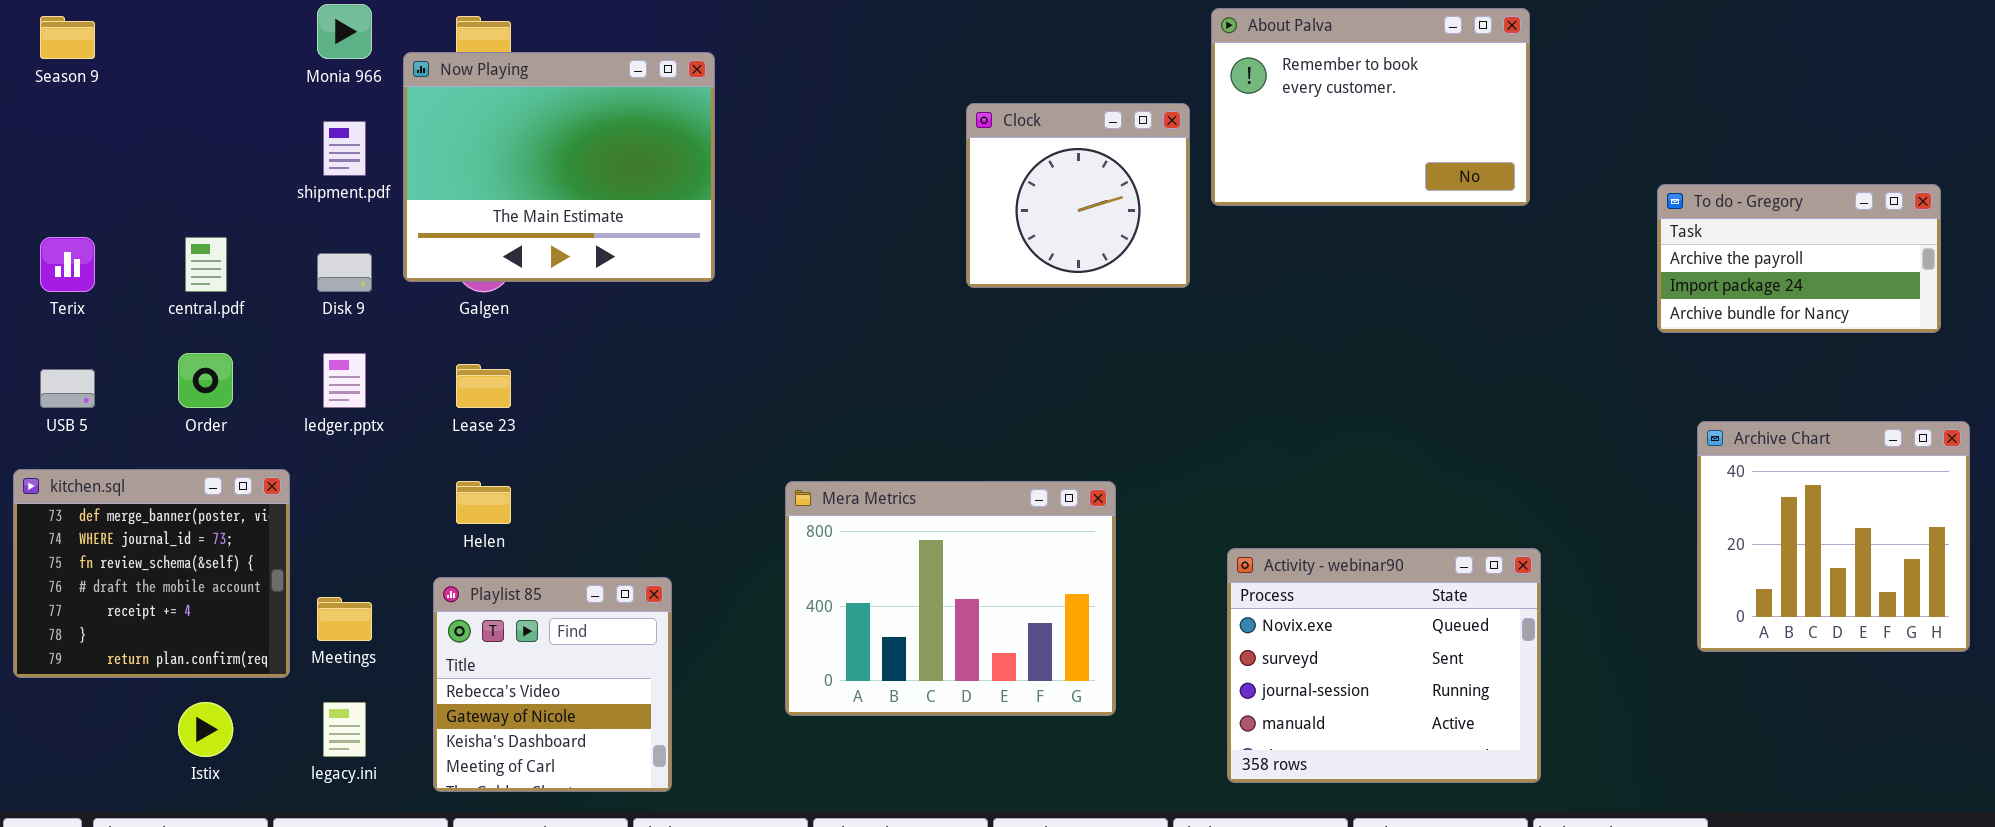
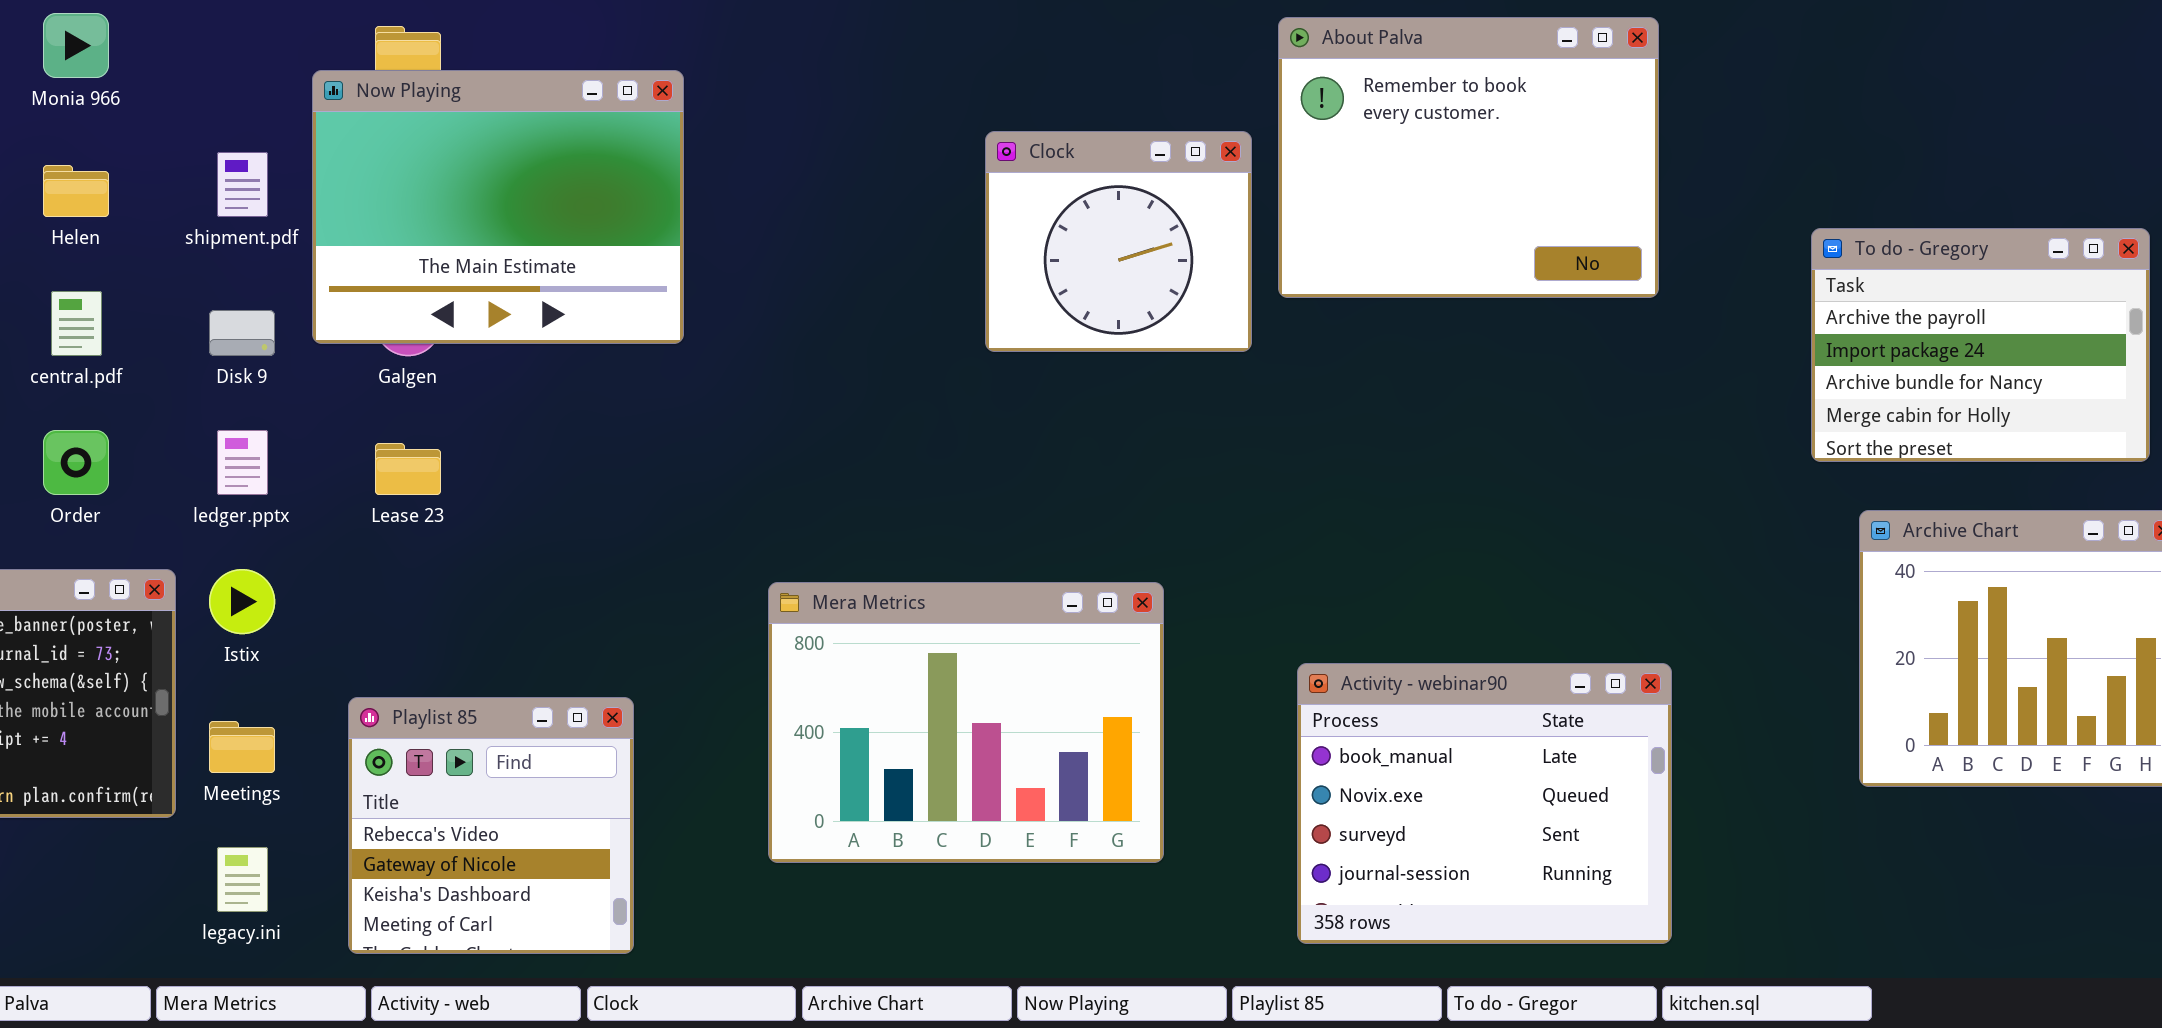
Monia 966: [317,4,372,59] -> [43,13,109,78], moved
About Palva: [1211,8,1530,206] -> [1278,17,1659,298], resized
To do - Gregory: [1657,184,1941,333] -> [1811,228,2150,462], resized
Helen: [456,481,511,524] -> [43,165,109,217], moved
Activity - webinar90: [1227,548,1541,783] -> [1297,663,1672,944], scrolled up 1 row
Istix: [178,702,233,757] -> [209,569,275,634], moved

